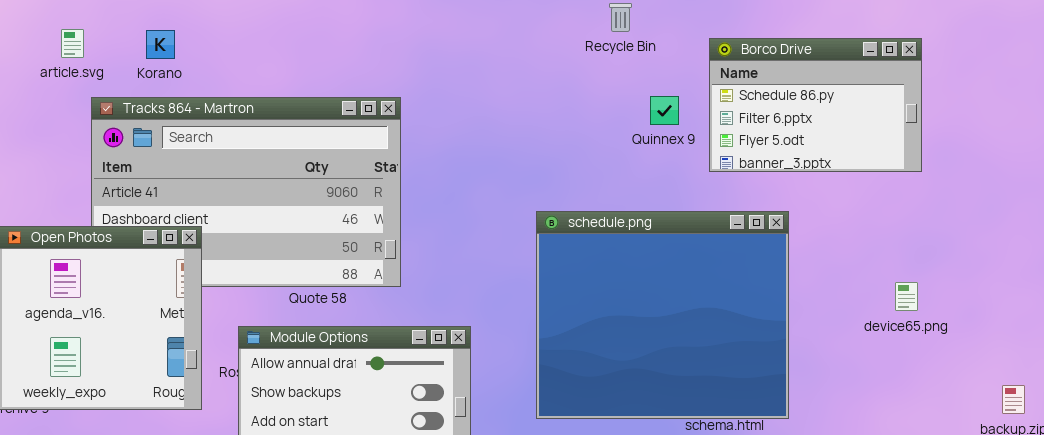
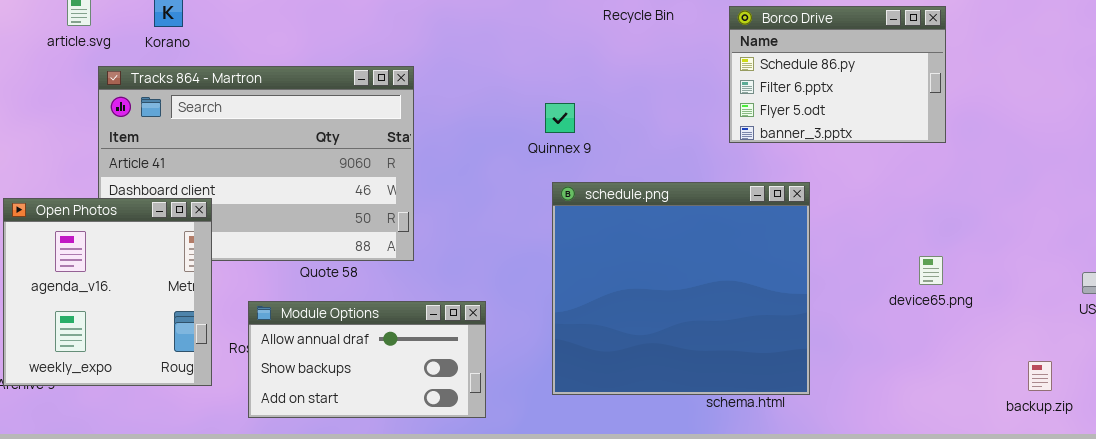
Quinnex 9: [650,96,679,125] -> [545,103,575,133], moved

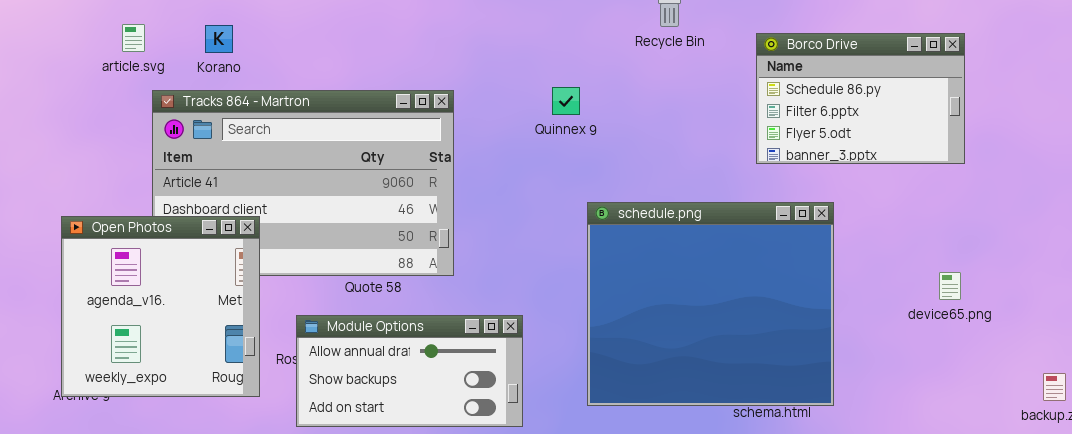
Quinnex 9: [545,103,575,133] -> [552,87,580,115], moved

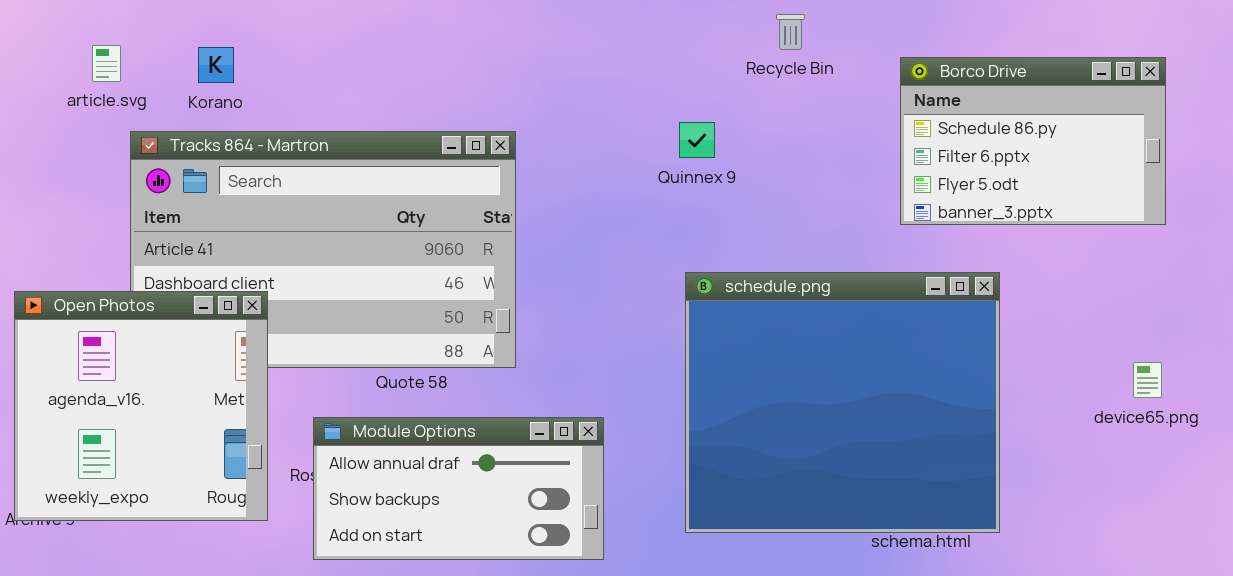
Quinnex 9: [552,87,580,115] -> [679,122,715,158], moved

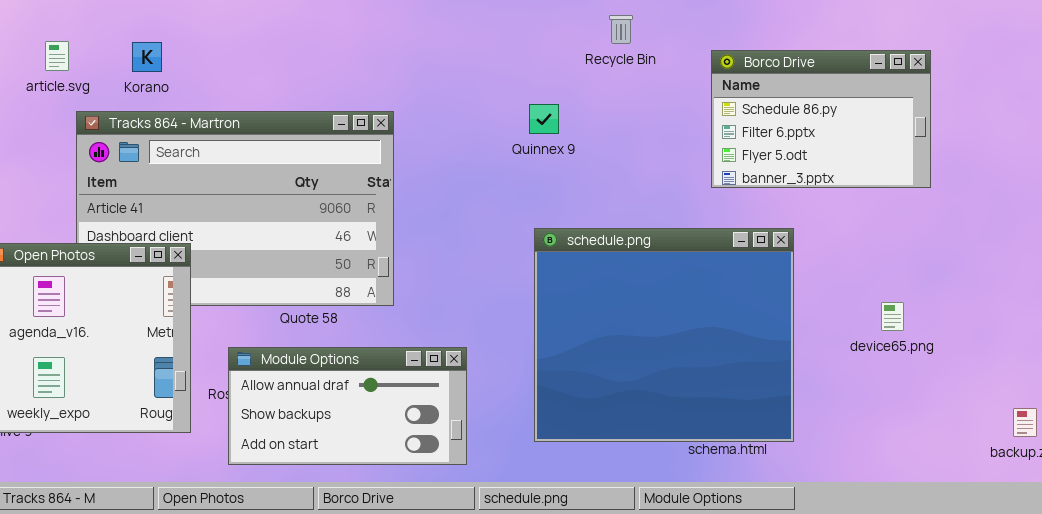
device65.png: [1133,362,1162,398] -> [881,302,904,331], moved

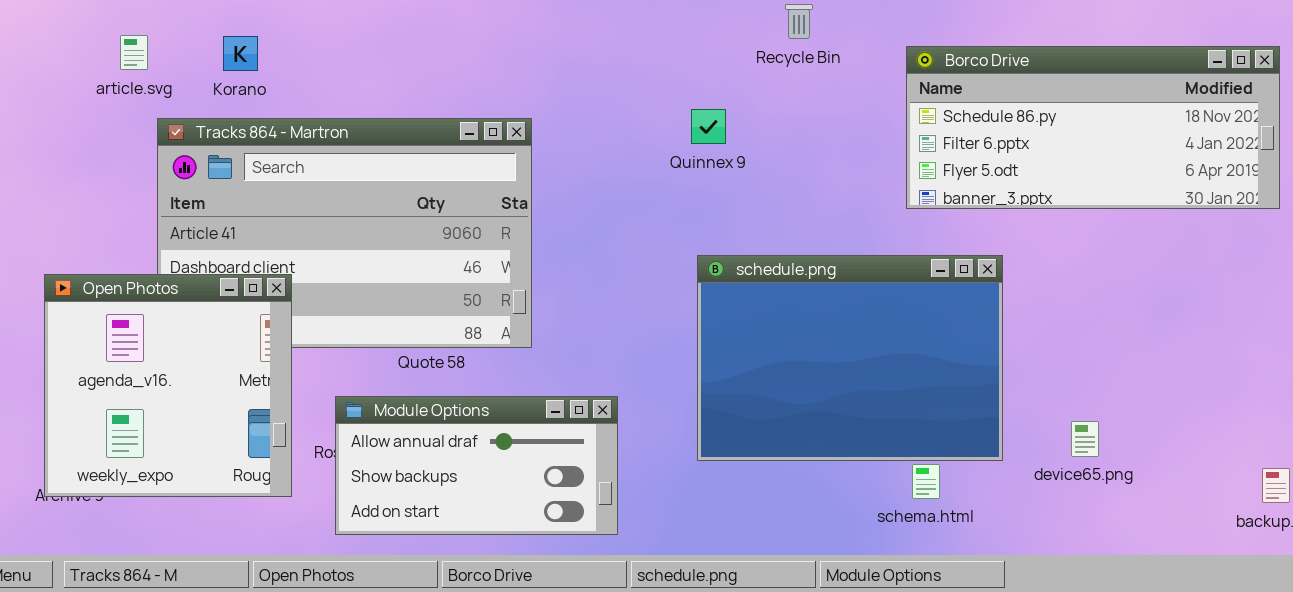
Borco Drive: [711,50,931,188] -> [906,46,1280,209], resized
schedule.png: [534,228,794,442] -> [697,255,1003,461], resized
device65.png: [881,302,904,331] -> [1071,421,1099,457], moved

